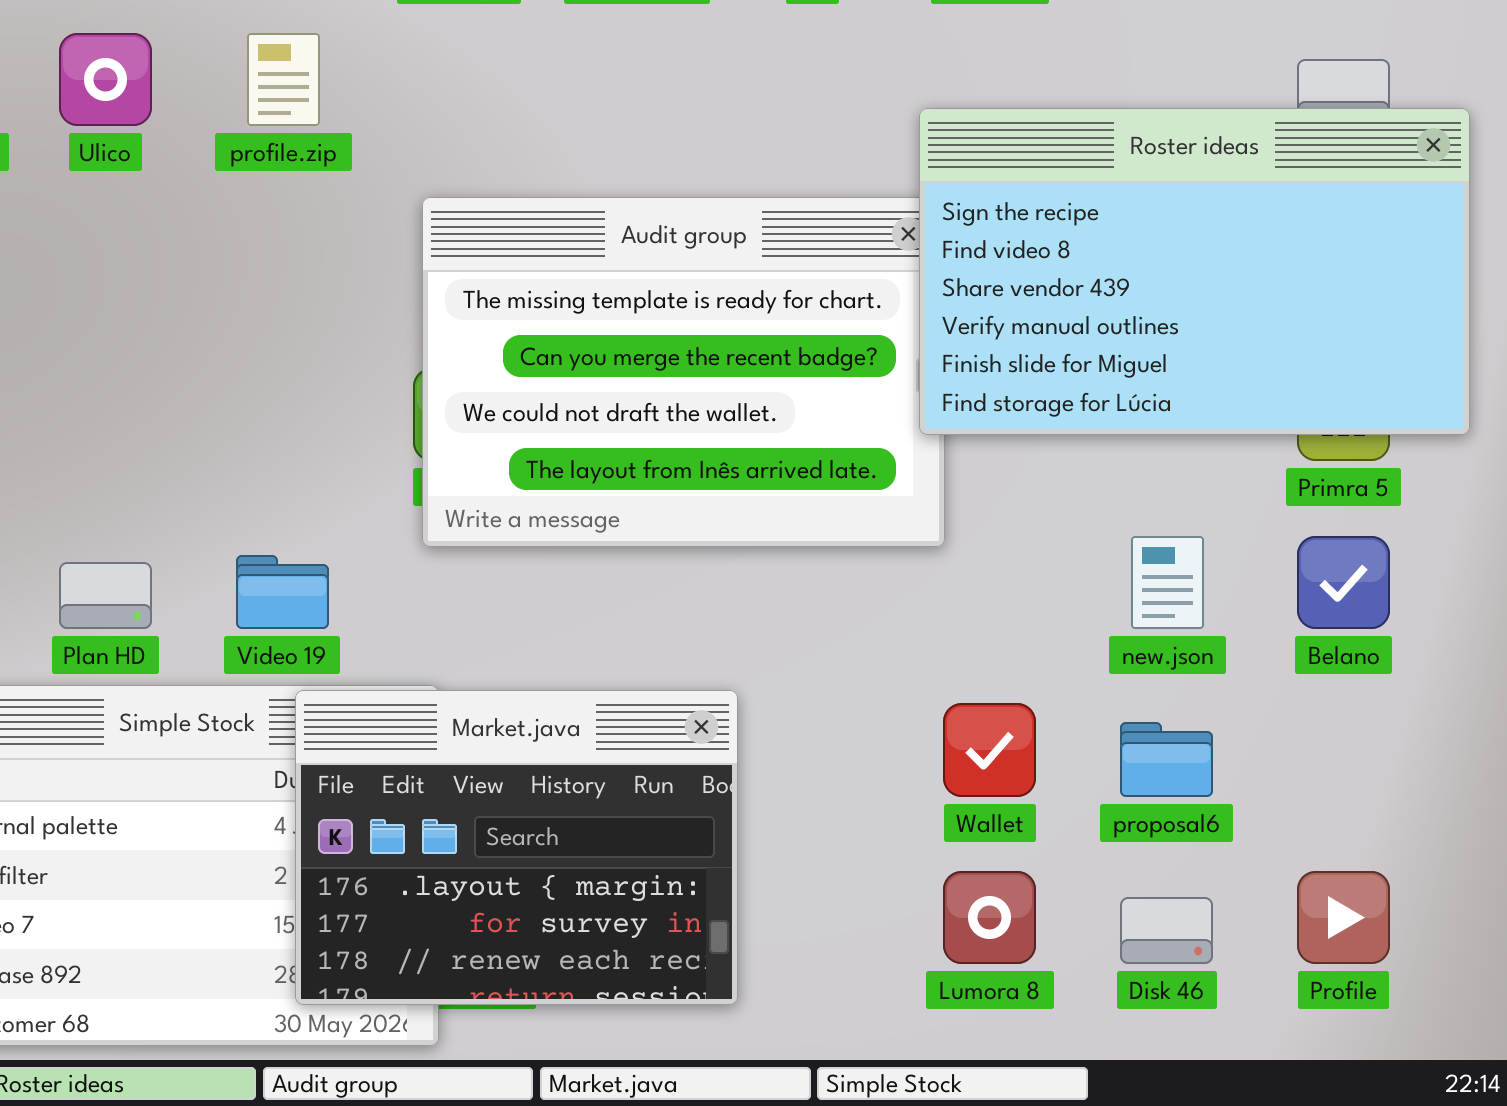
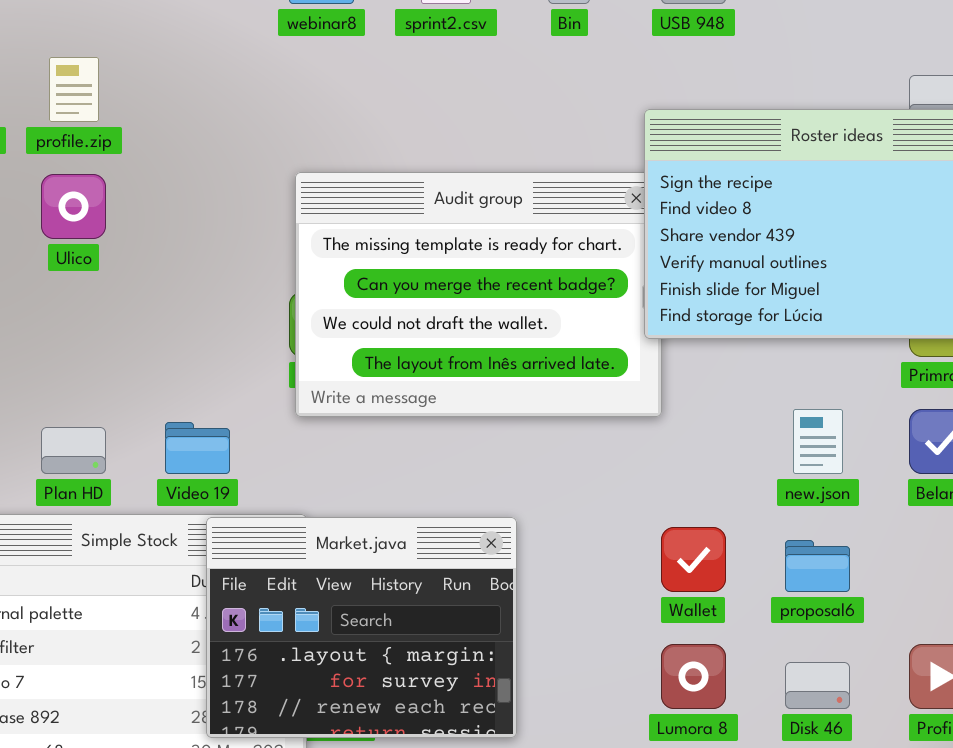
Ulico: [59,33,152,126] -> [41,174,106,239], moved
profile.zip: [247,33,320,126] -> [49,57,99,122], moved

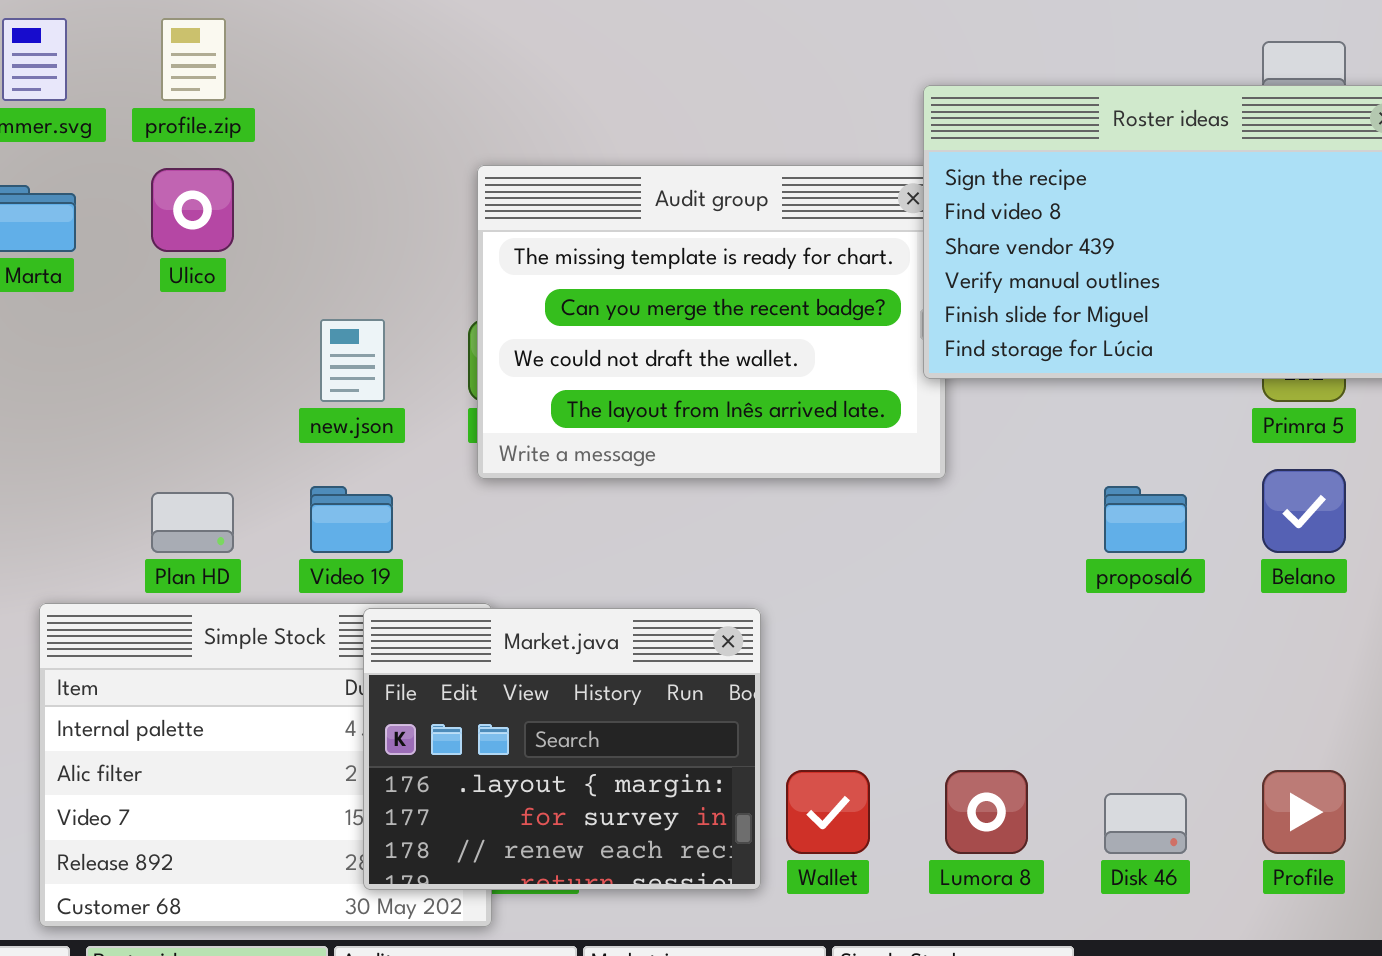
new.json: [793,409,843,474] -> [320,319,385,402], moved
Wallet: [661,527,726,592] -> [786,770,870,854], moved
proposal6: [785,540,850,592] -> [1104,486,1187,553], moved

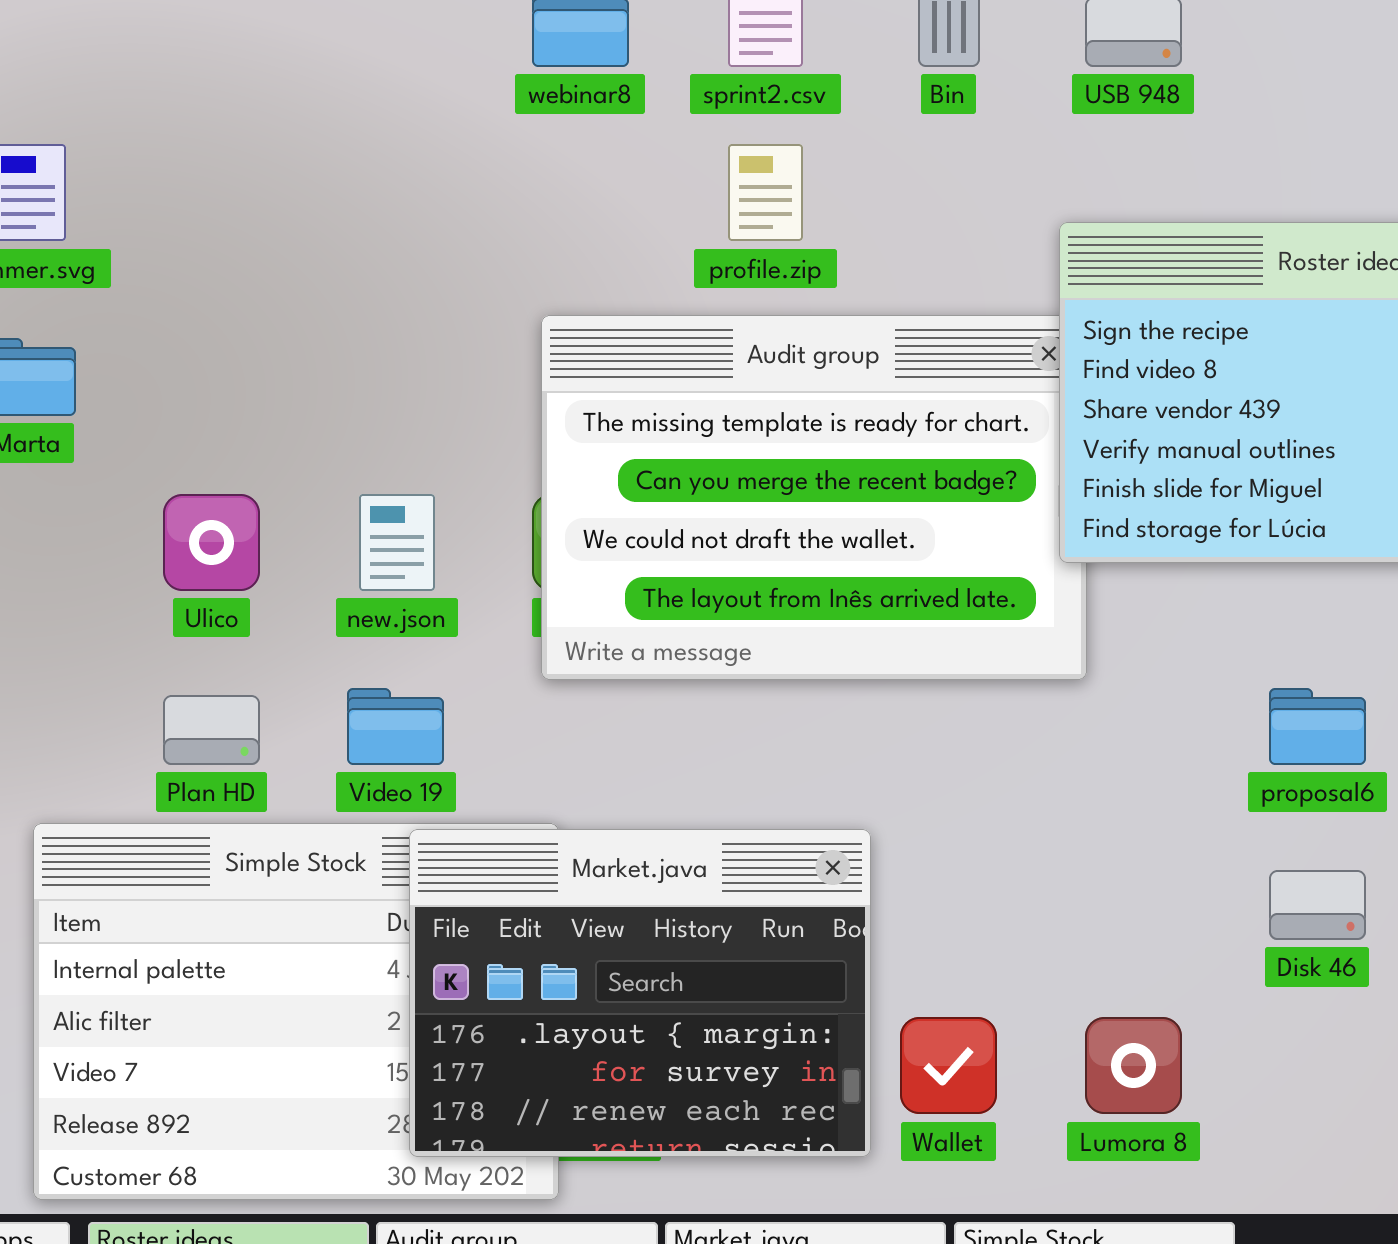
profile.zip: [161,18,226,101] -> [728,144,803,241], moved
Ulico: [151,168,234,252] -> [163,494,260,591], moved
Disk 46: [1104,793,1187,854] -> [1269,870,1366,940], moved

